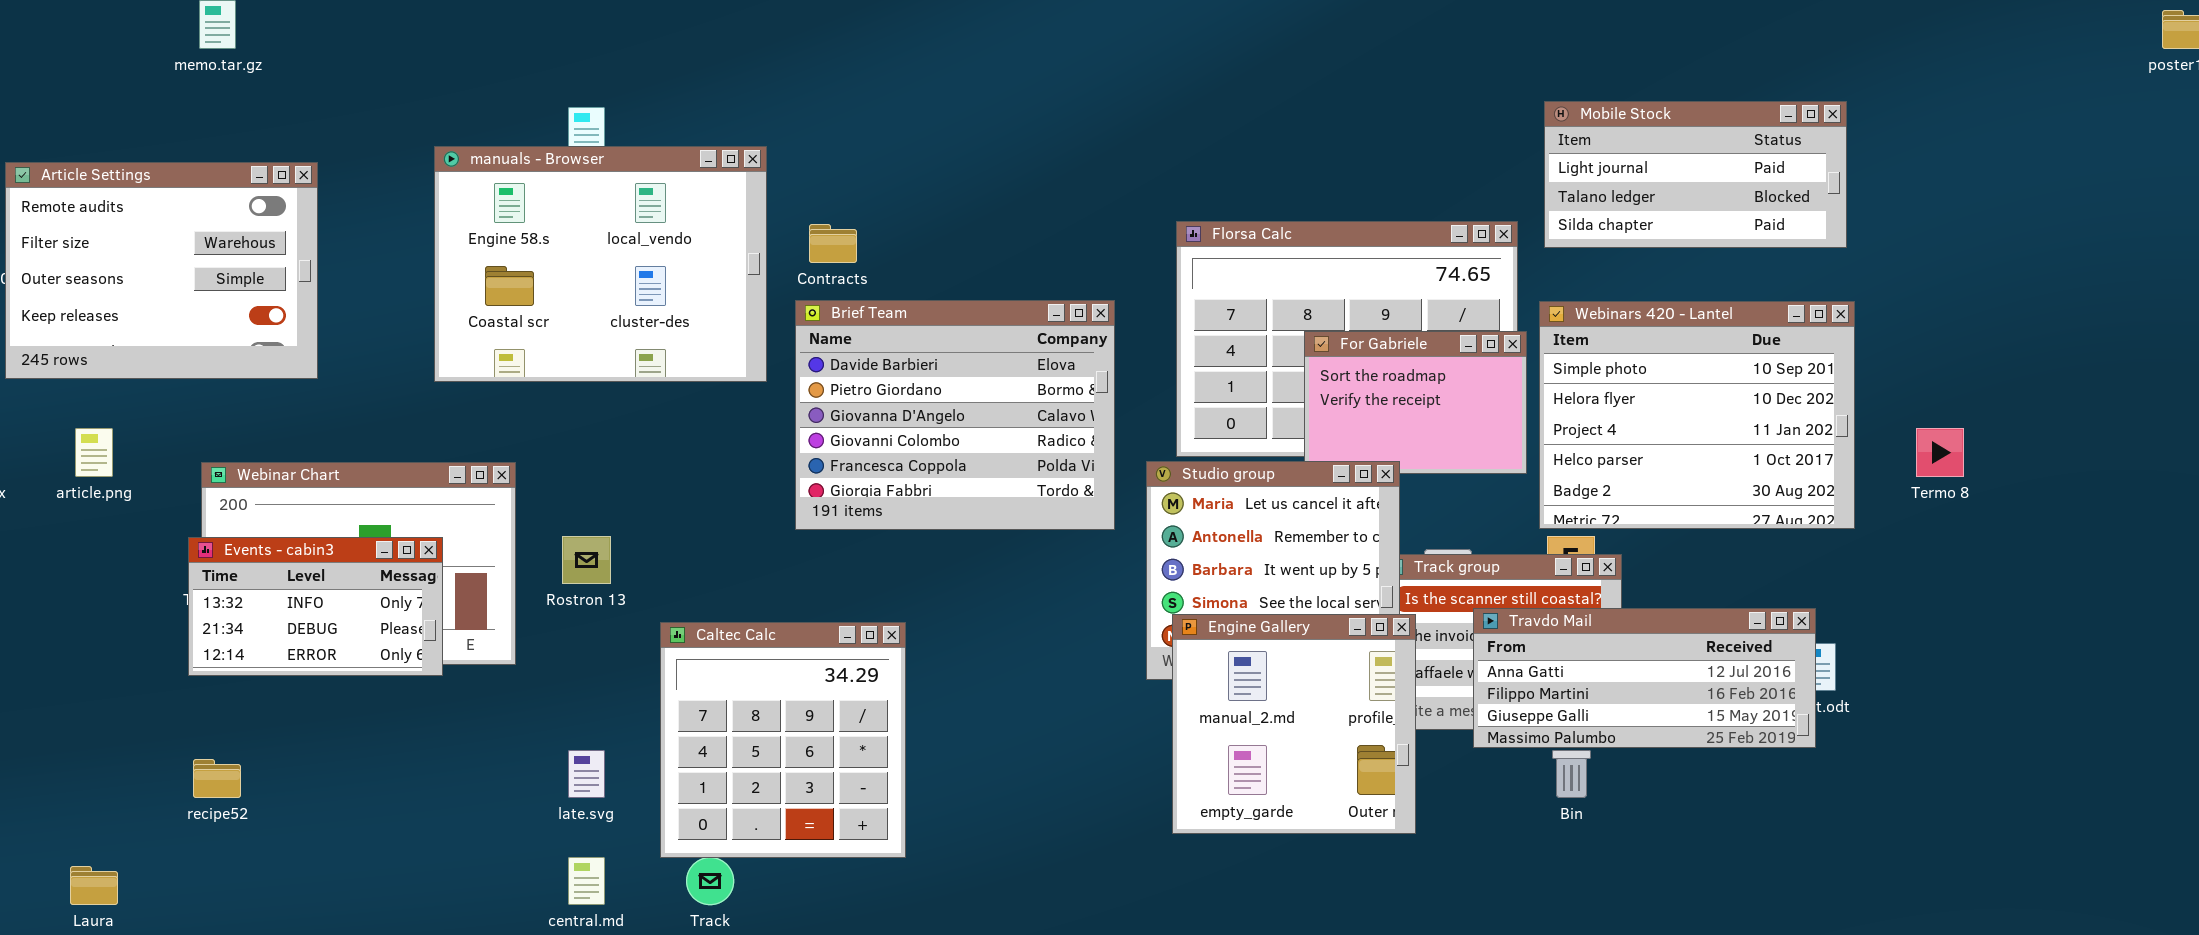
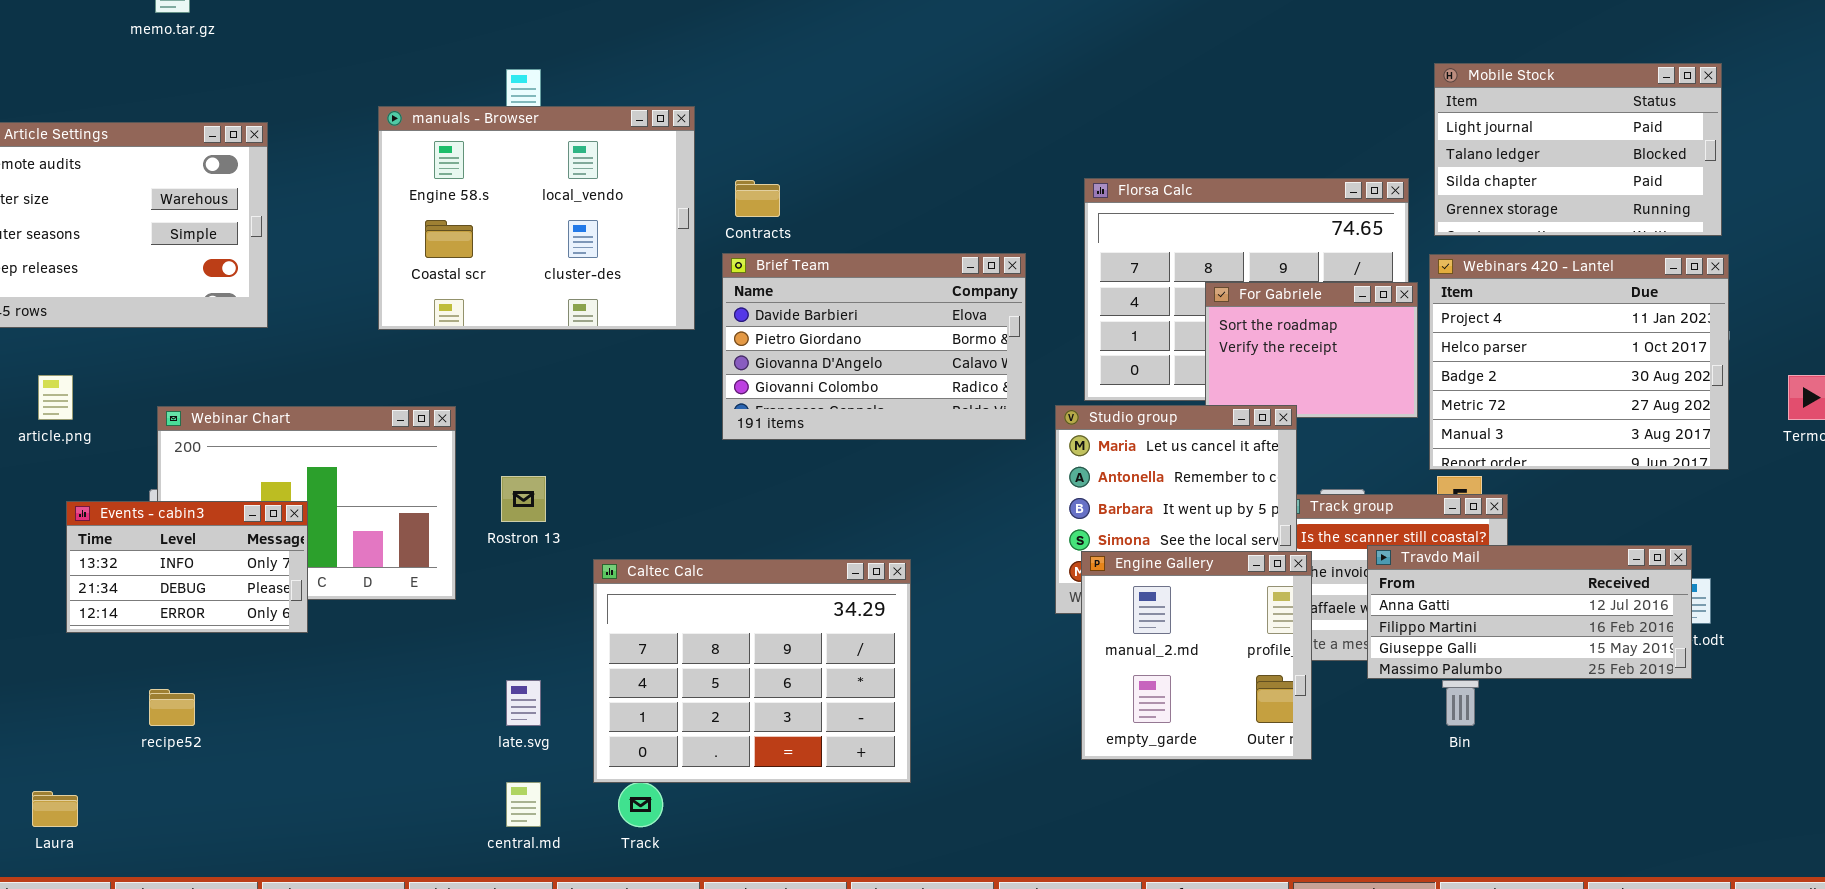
Mobile Stock: [1544,101,1847,248] -> [1434,63,1722,236], resized
Brief Team: [795,300,1115,530] -> [722,253,1026,440], resized
Webinars 420 - Lantel: [1539,301,1855,529] -> [1429,254,1729,470], scrolled down 2 rows
Events - cabin3: [188,537,443,676] -> [66,501,308,633], moved
Caltec Calc: [660,622,906,858] -> [593,559,911,783], resized

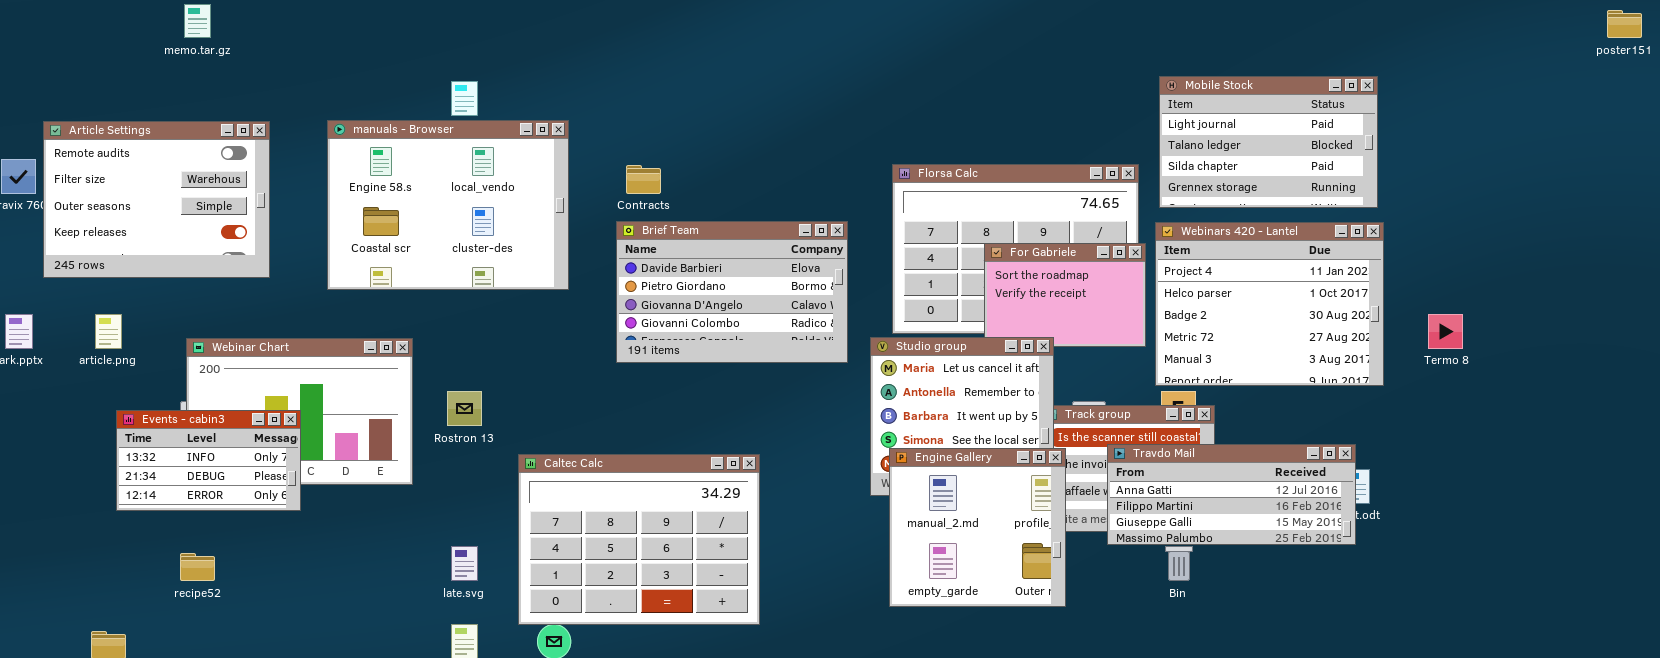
manuals - Browser: [378,106,695,330] -> [327,120,569,290], moved

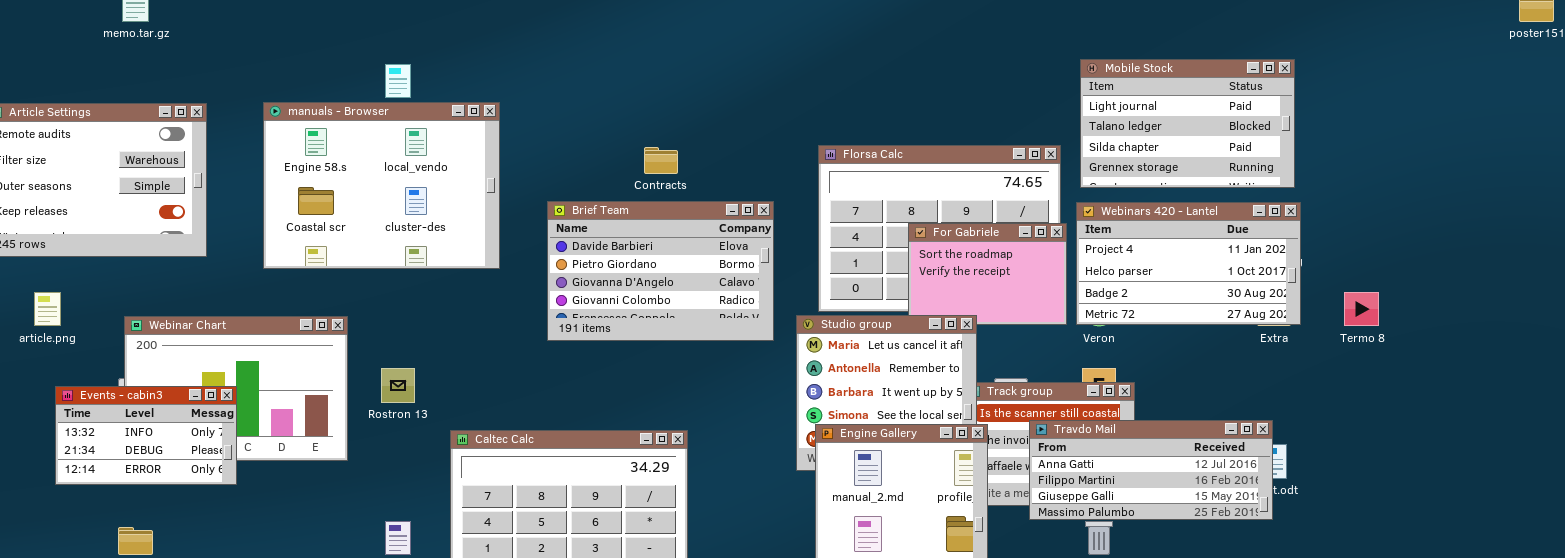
Contracts: [626,165,661,194] -> [644,147,678,174], moved
Webinars 420 - Lantel: [1155,222,1384,386] -> [1076,202,1301,325], resized

